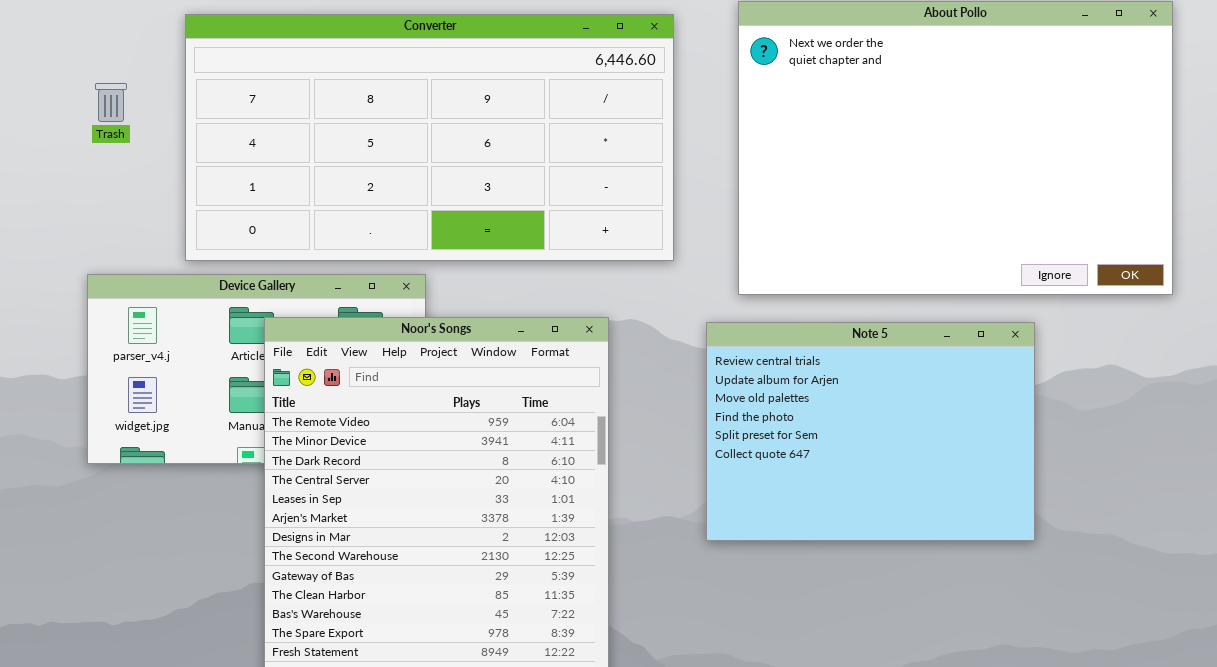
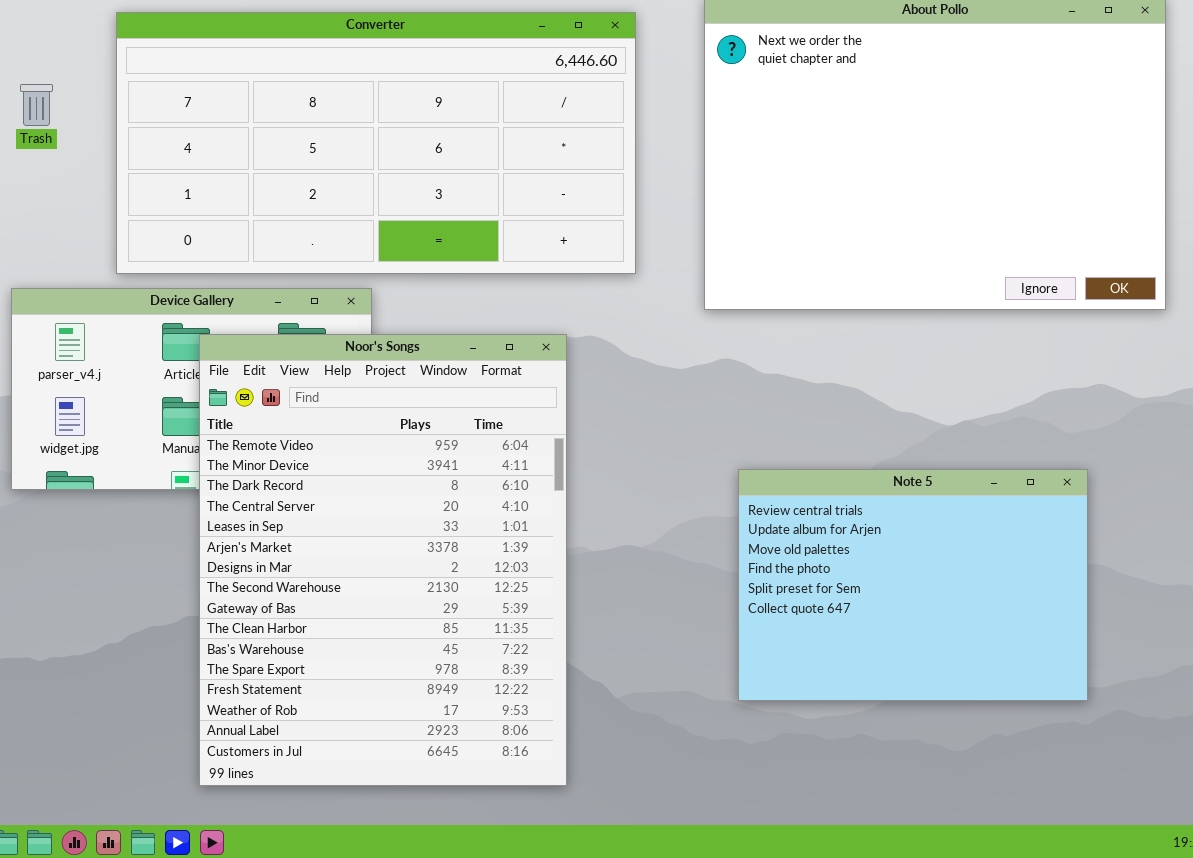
Note 5: [706,322,1035,541] -> [738,469,1088,701], moved

